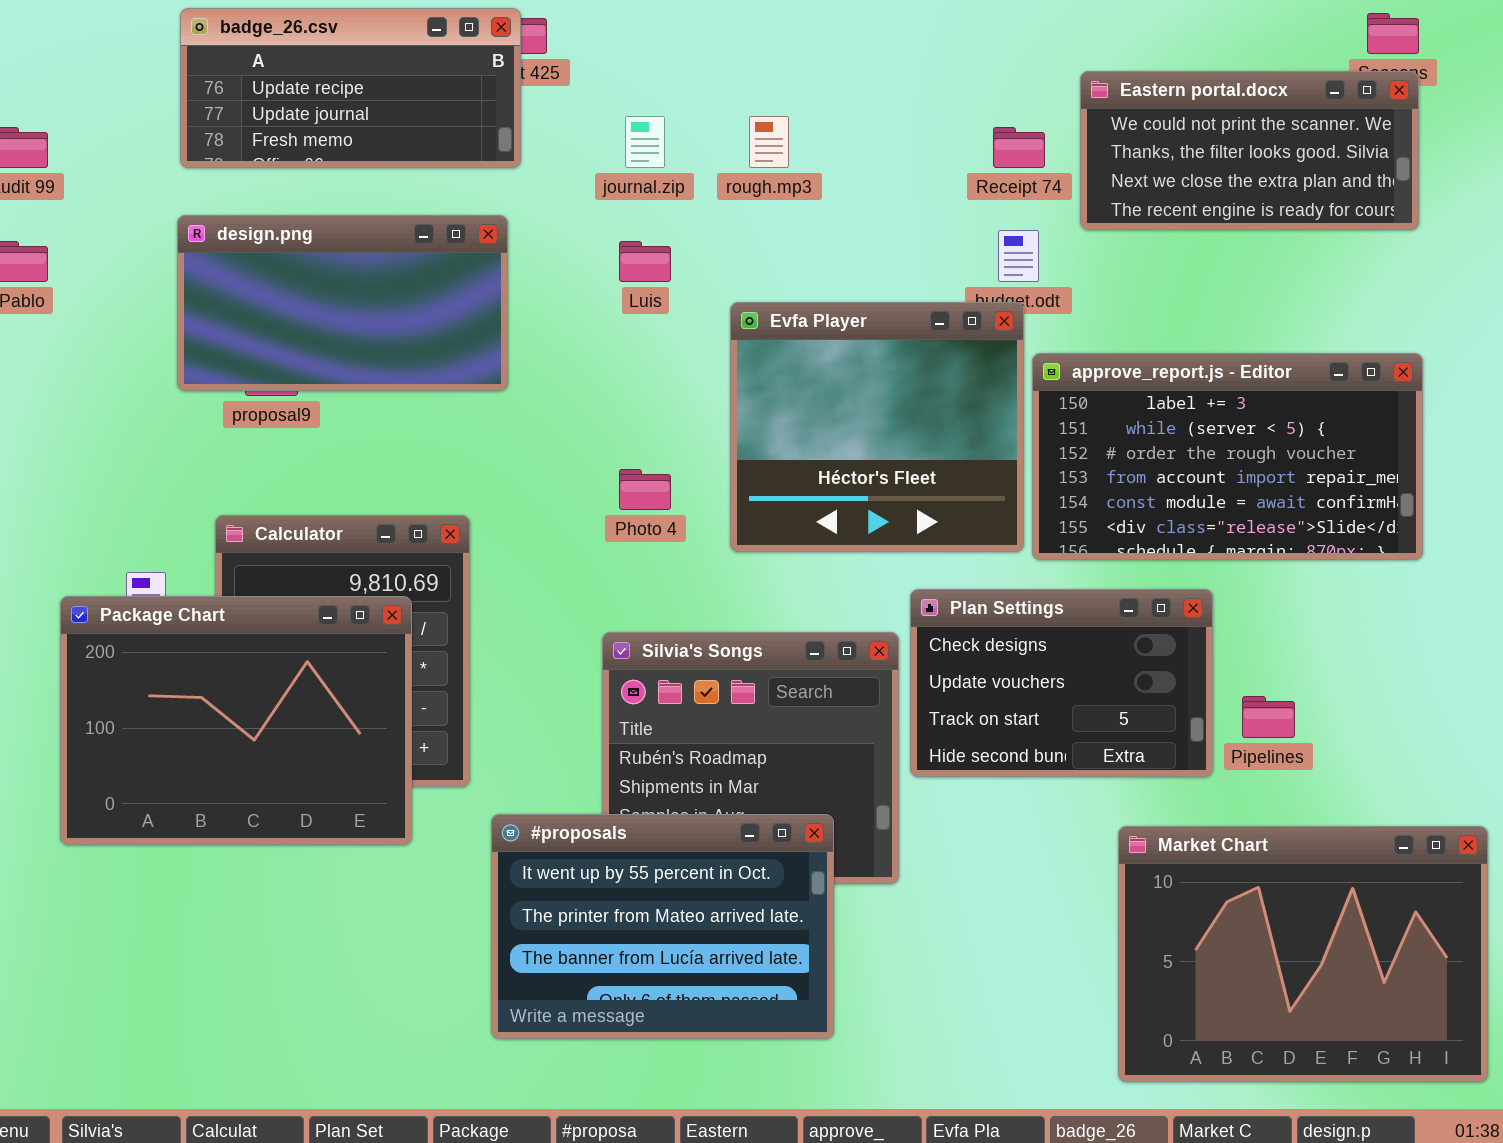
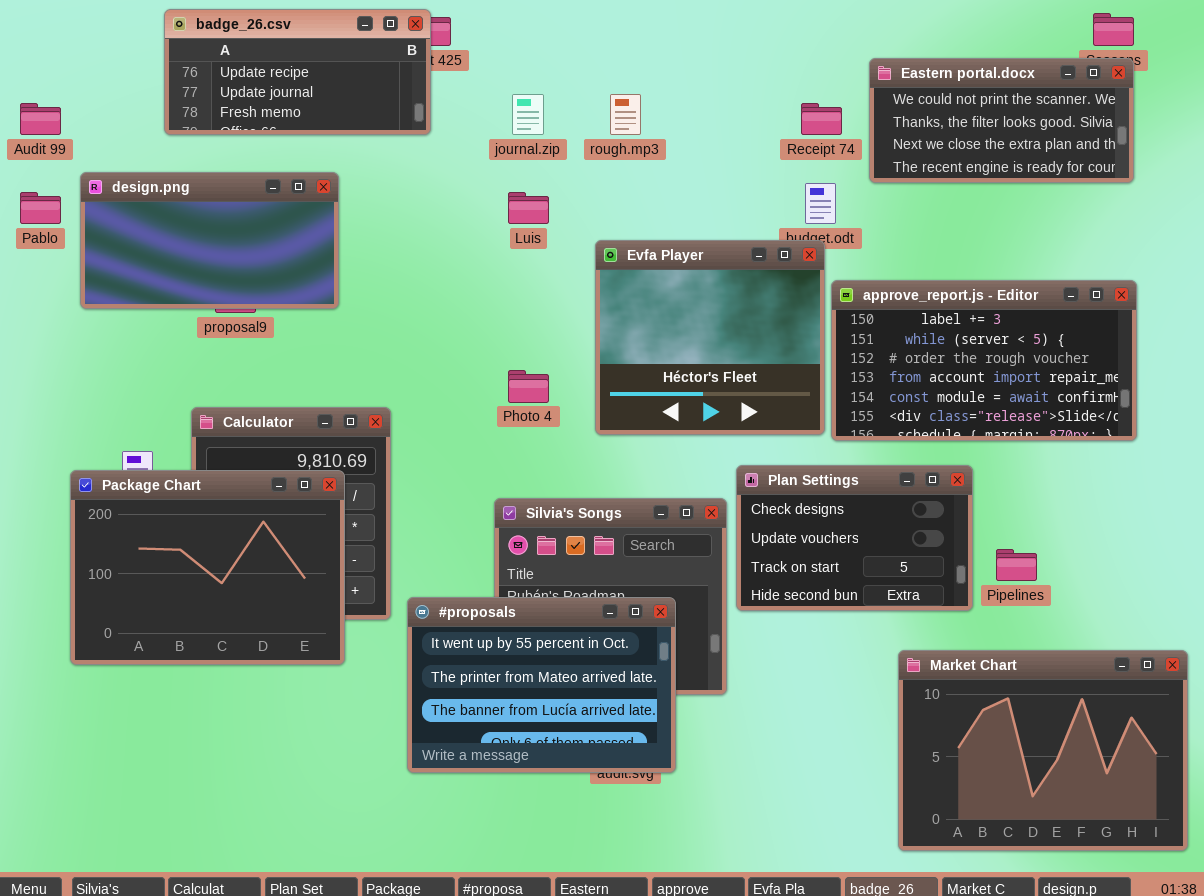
design.png: [177,215,508,391] -> [80,172,339,309], moved
#proposals: [491,814,834,1039] -> [407,597,676,773], moved

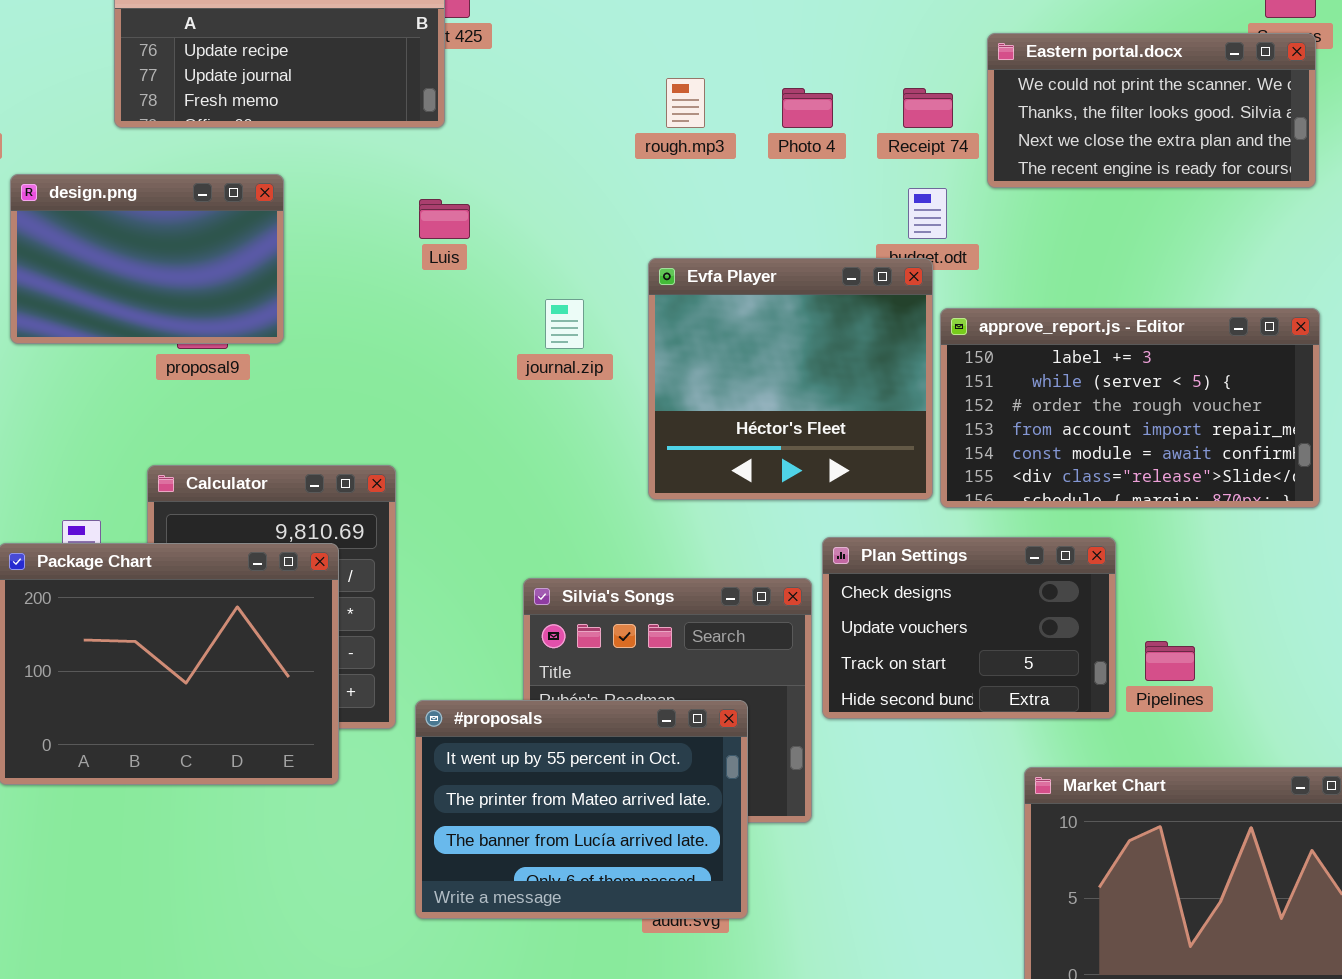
journal.zip: [512,94,544,135] -> [545,299,584,349], moved
design.png: [80,172,339,309] -> [10,174,284,344], resized
Luis: [508,192,549,224] -> [419,199,470,239], moved
Photo 4: [508,370,549,403] -> [782,88,833,128], moved

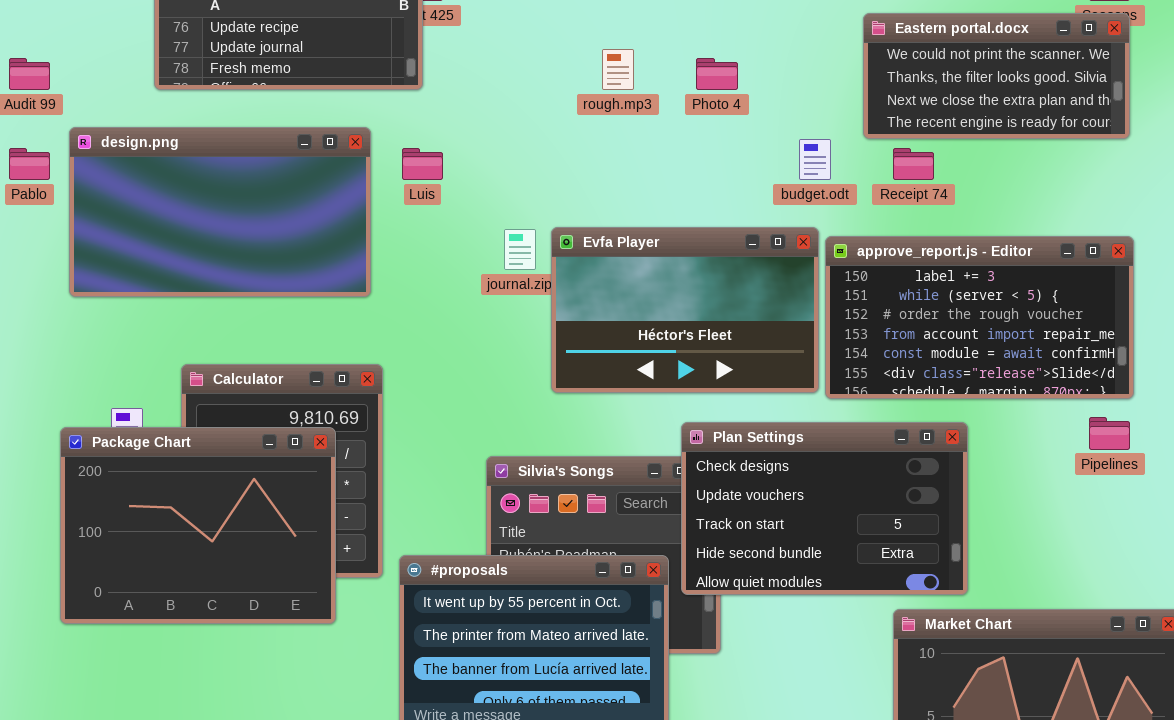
Receipt 74: [903,88,953,128] -> [893,148,934,180], moved
design.png: [10,174,284,344] -> [69,127,371,297], resized
Evfa Player: [648,258,933,500] -> [551,227,819,393], resized
Plan Settings: [822,537,1116,719] -> [681,422,968,595], resized
Pipelines: [1145,641,1195,681] -> [1089,417,1130,450], moved

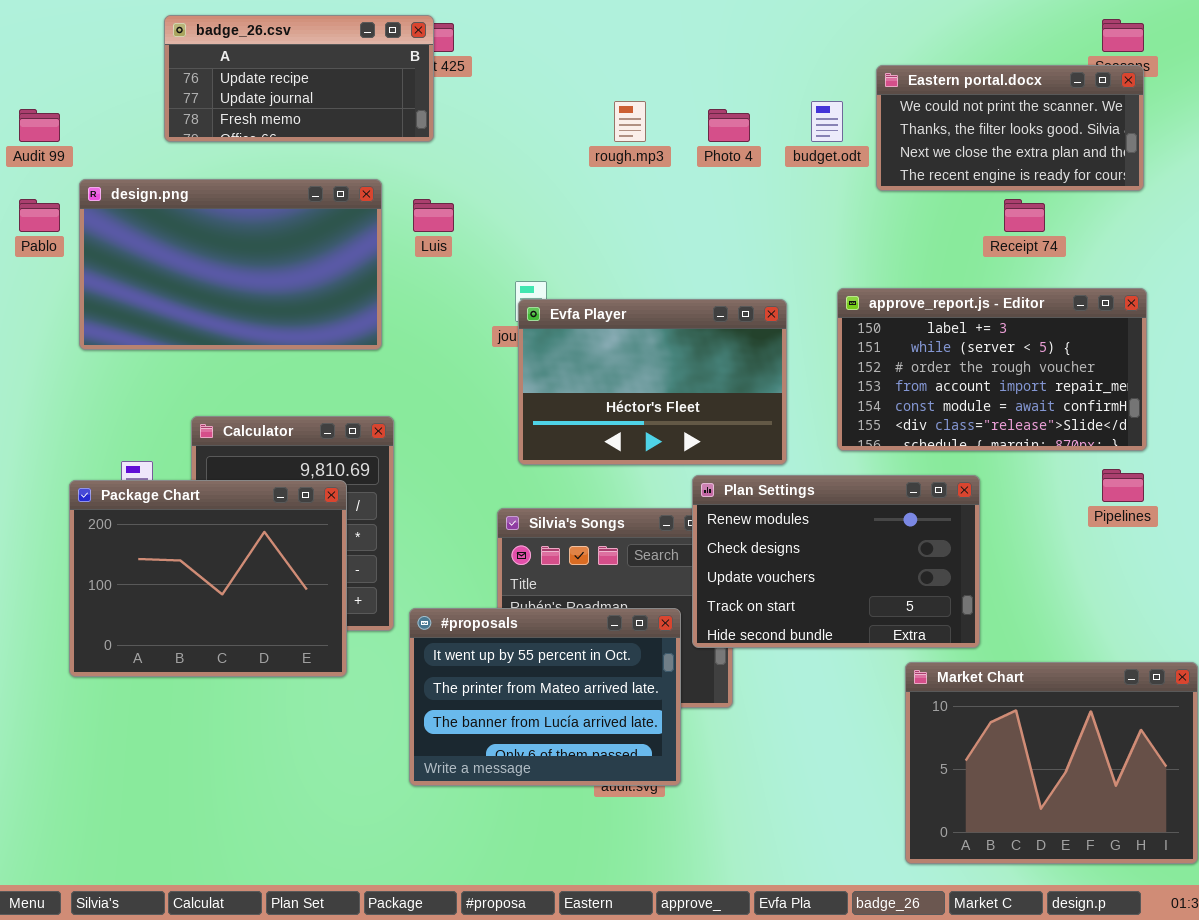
budget.odt: [799,139,831,180] -> [811,101,843,142], moved
Receipt 74: [893,148,934,180] -> [1004,199,1045,232], moved
Evfa Player: [551,227,819,393] -> [518,299,787,465], moved
Plan Settings: [681,422,968,595] -> [692,475,980,648], scrolled up 1 row

